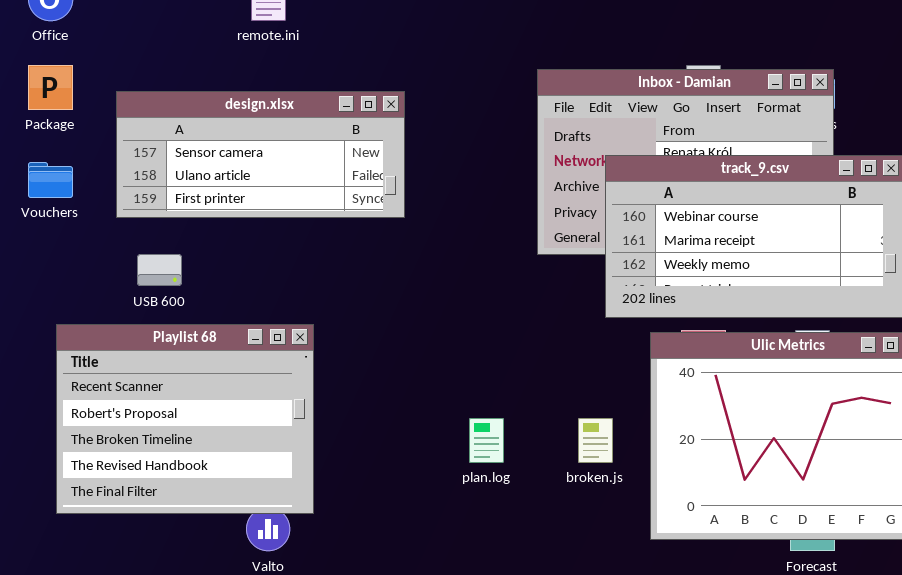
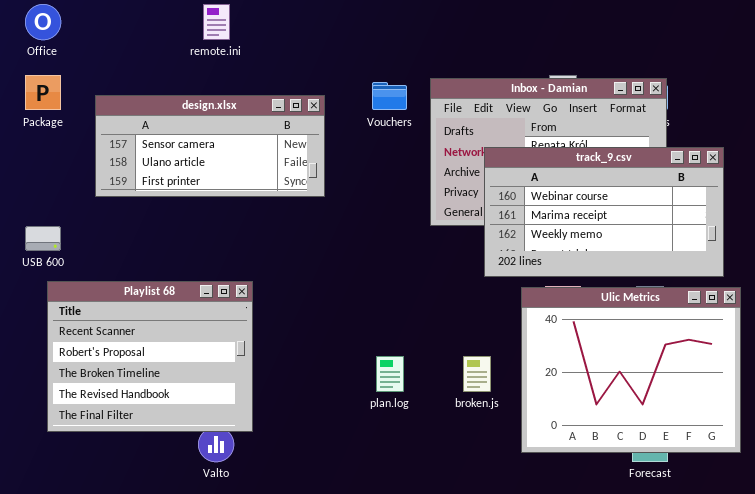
Vouchers: [28,162,73,198] -> [372,82,407,110], moved
USB 600: [137,254,182,286] -> [25,226,61,251], moved

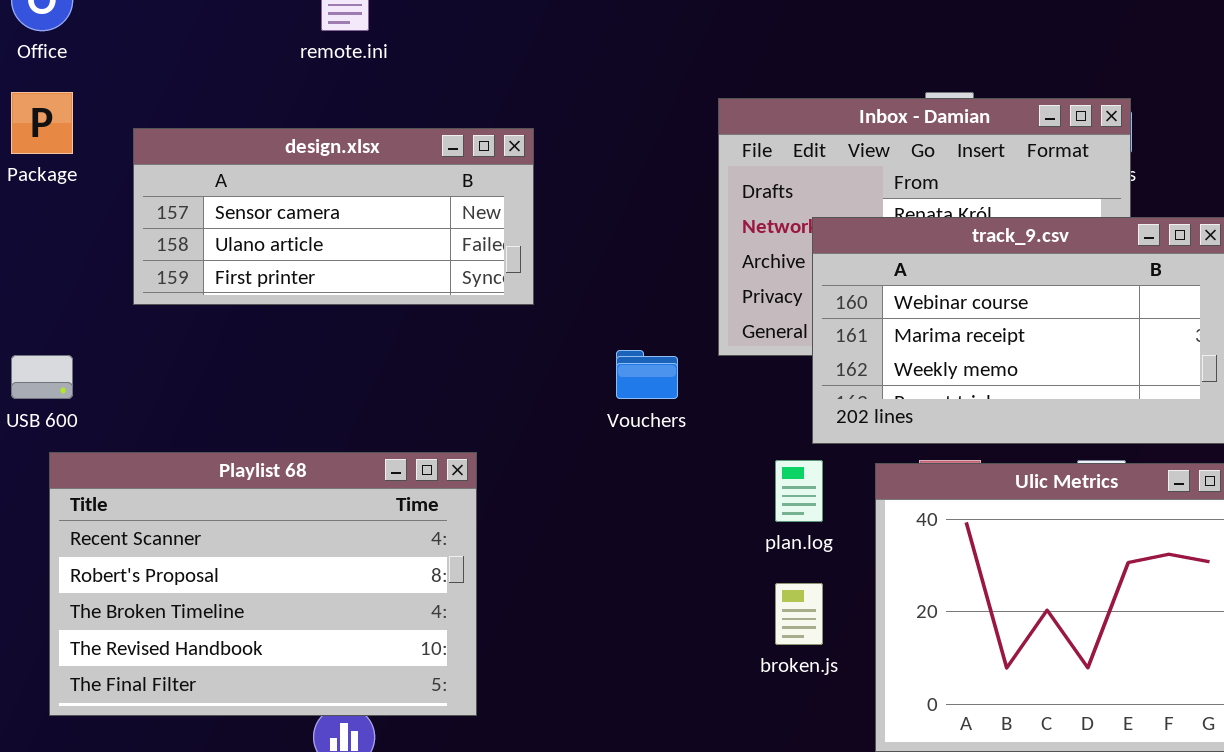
Vouchers: [372,82,407,110] -> [616,350,678,399], moved
Playlist 68: [47,281,253,432] -> [49,452,477,716], resized
plan.log: [376,356,404,392] -> [775,460,823,522], moved

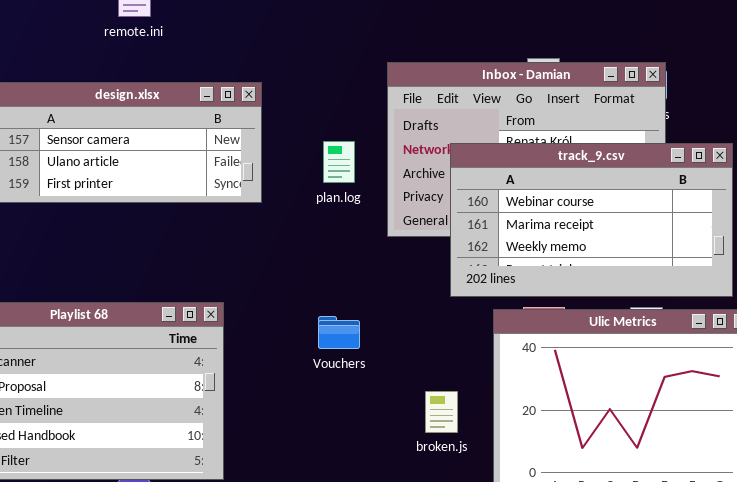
Vouchers: [616,350,678,399] -> [318,316,360,349], moved
plan.log: [775,460,823,522] -> [323,141,355,183], moved

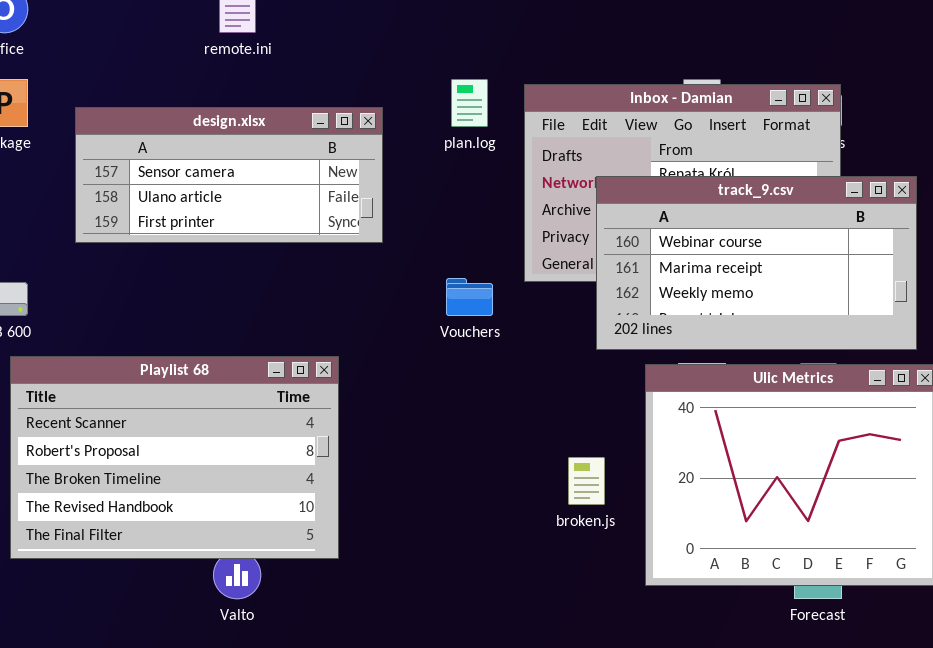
plan.log: [323,141,355,183] -> [451,79,488,127], moved
Vouchers: [318,316,360,349] -> [446,278,493,316], moved

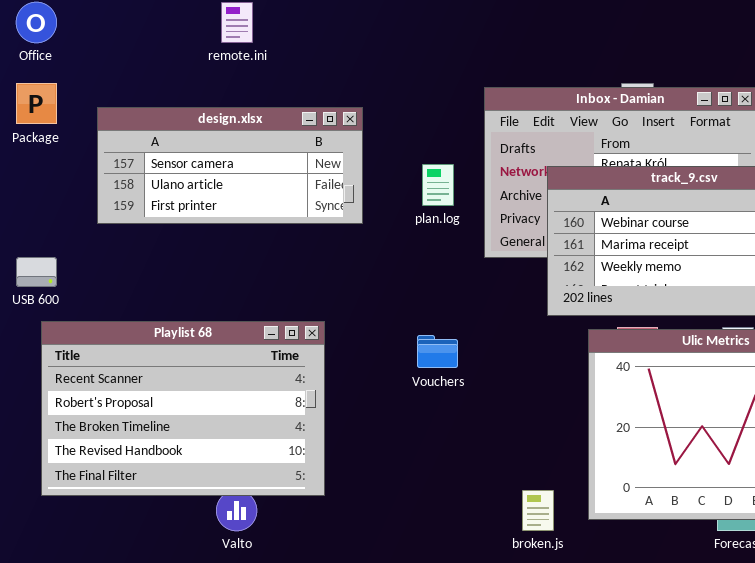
plan.log: [451,79,488,127] -> [422,164,454,206], moved
Vouchers: [446,278,493,316] -> [417,335,458,368], moved
broken.js: [568,457,605,505] -> [522,490,554,531], moved

